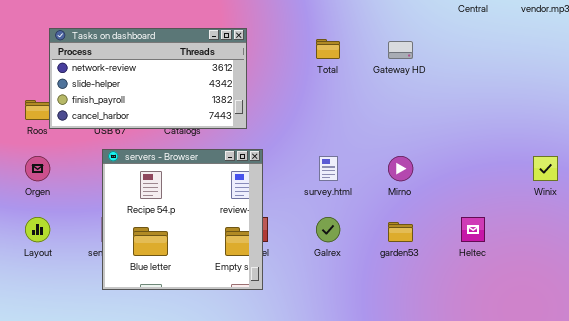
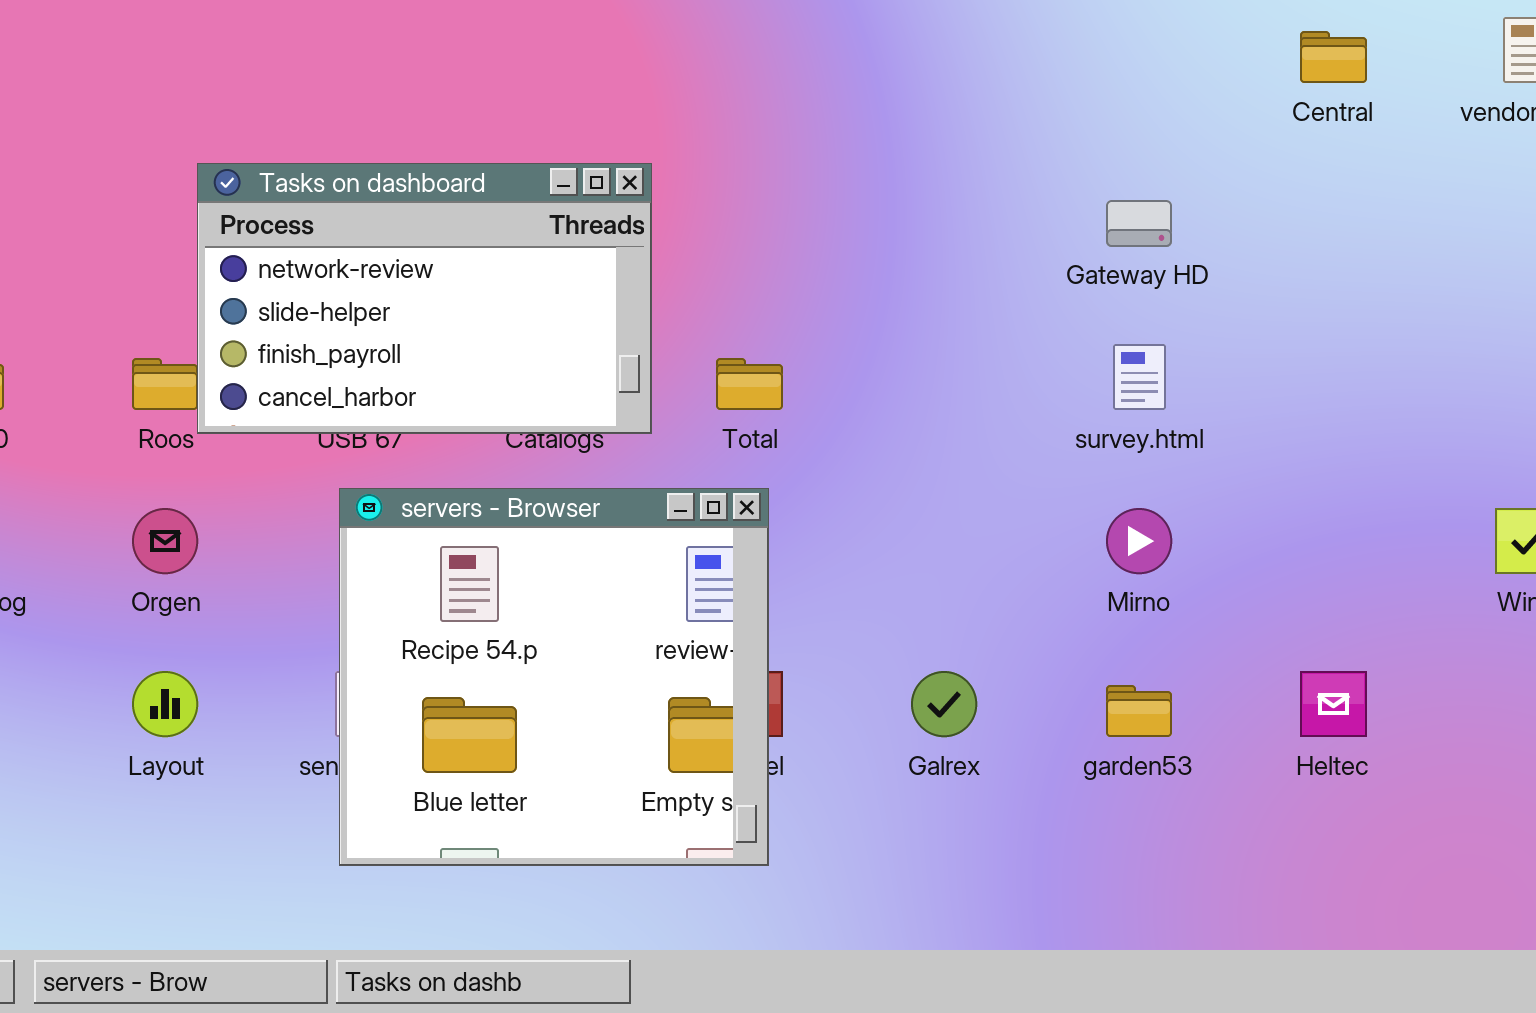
Tasks on dashboard: [49,28,247,129] -> [197,163,652,434], resized
Total: [316,39,340,59] -> [716,358,783,410], moved
survey.html: [319,156,338,181] -> [1113,344,1166,410], moved

